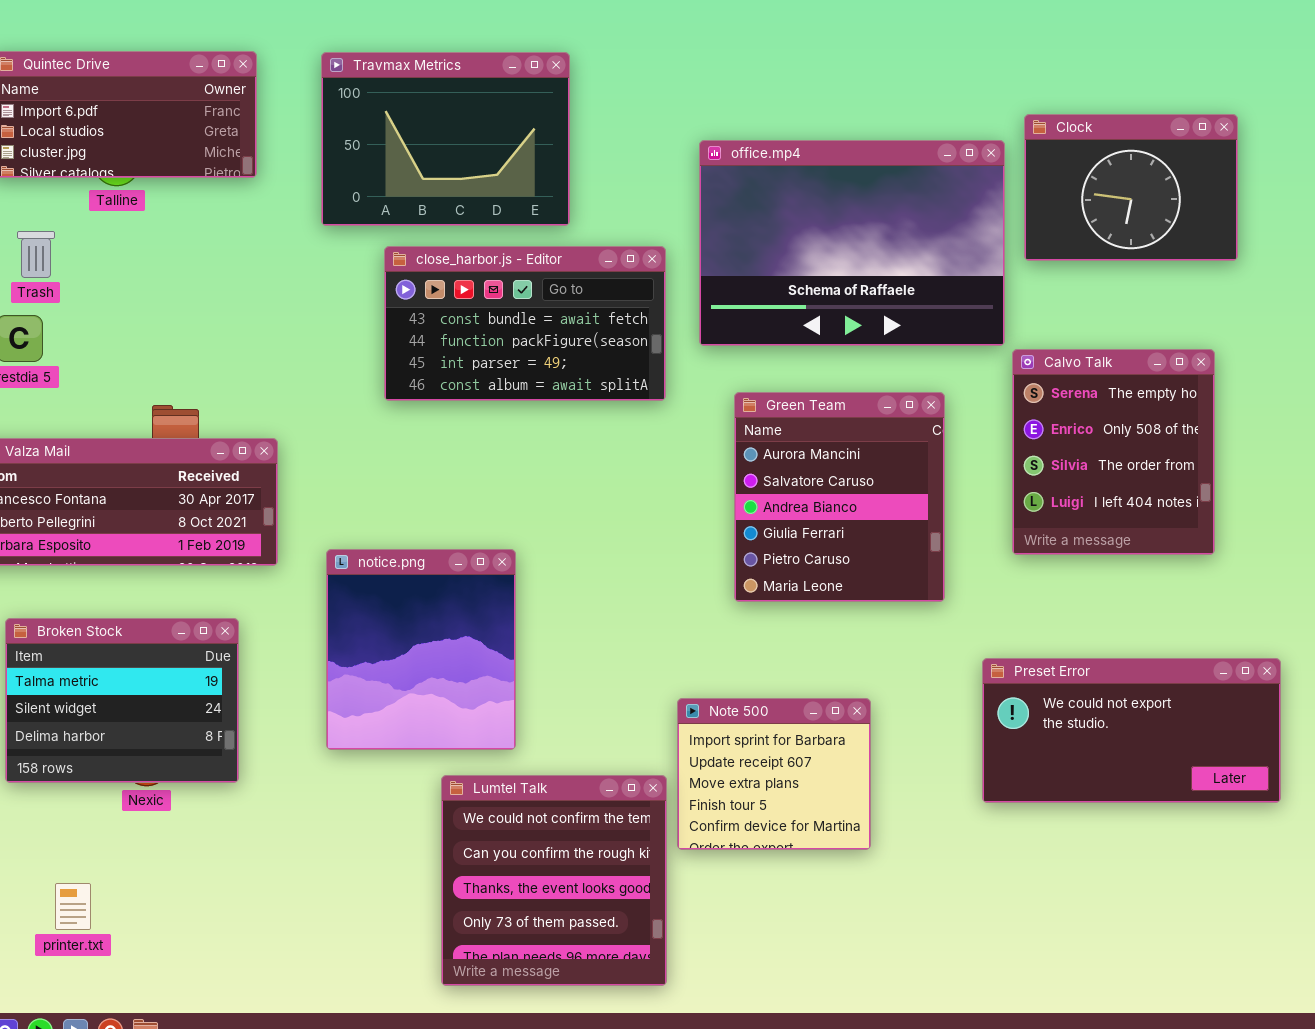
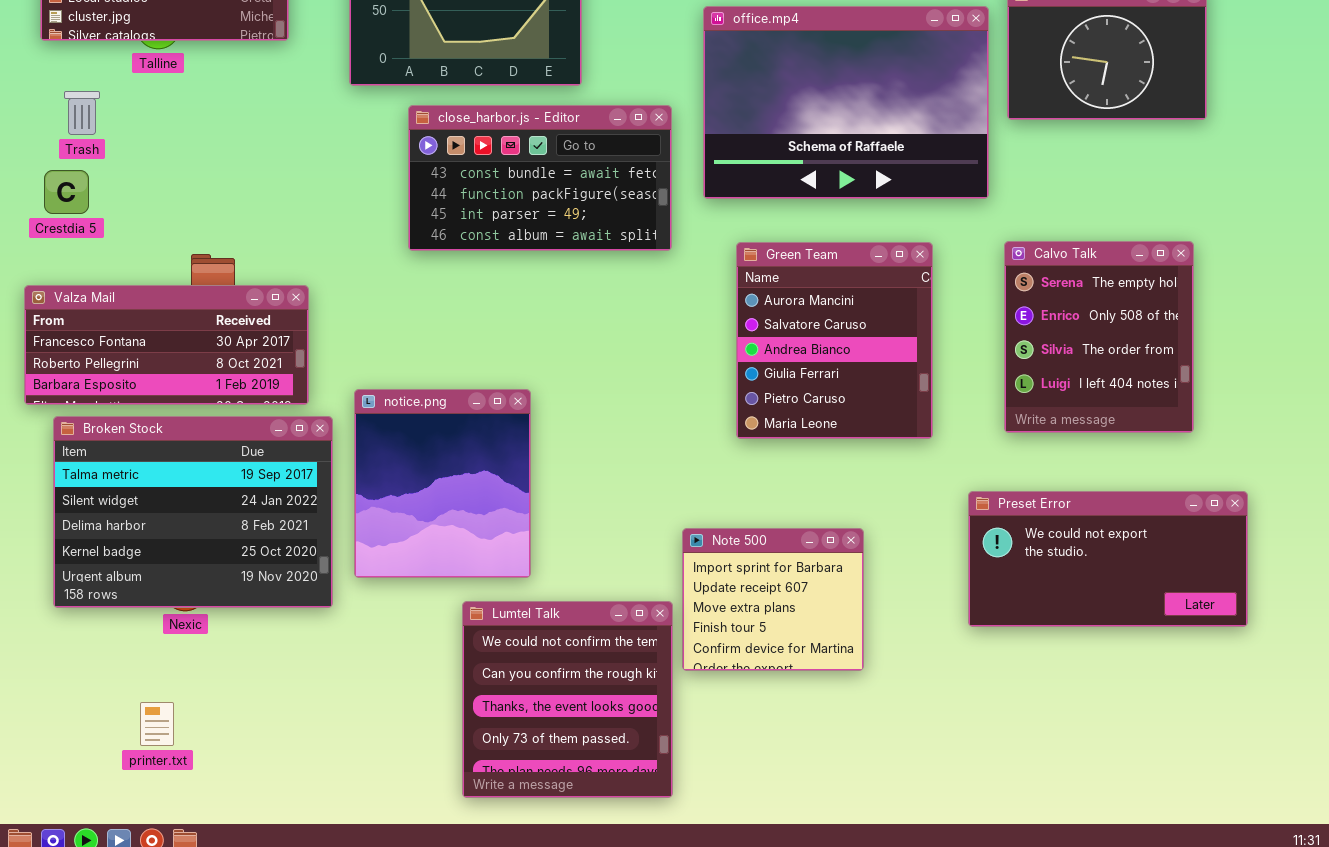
Calvo Talk: [1012,349,1215,555] -> [1004,241,1194,433], moved
Broken Stock: [5,618,239,783] -> [53,416,333,608], resized
printer.txt: [55,883,91,930] -> [140,702,174,746], moved

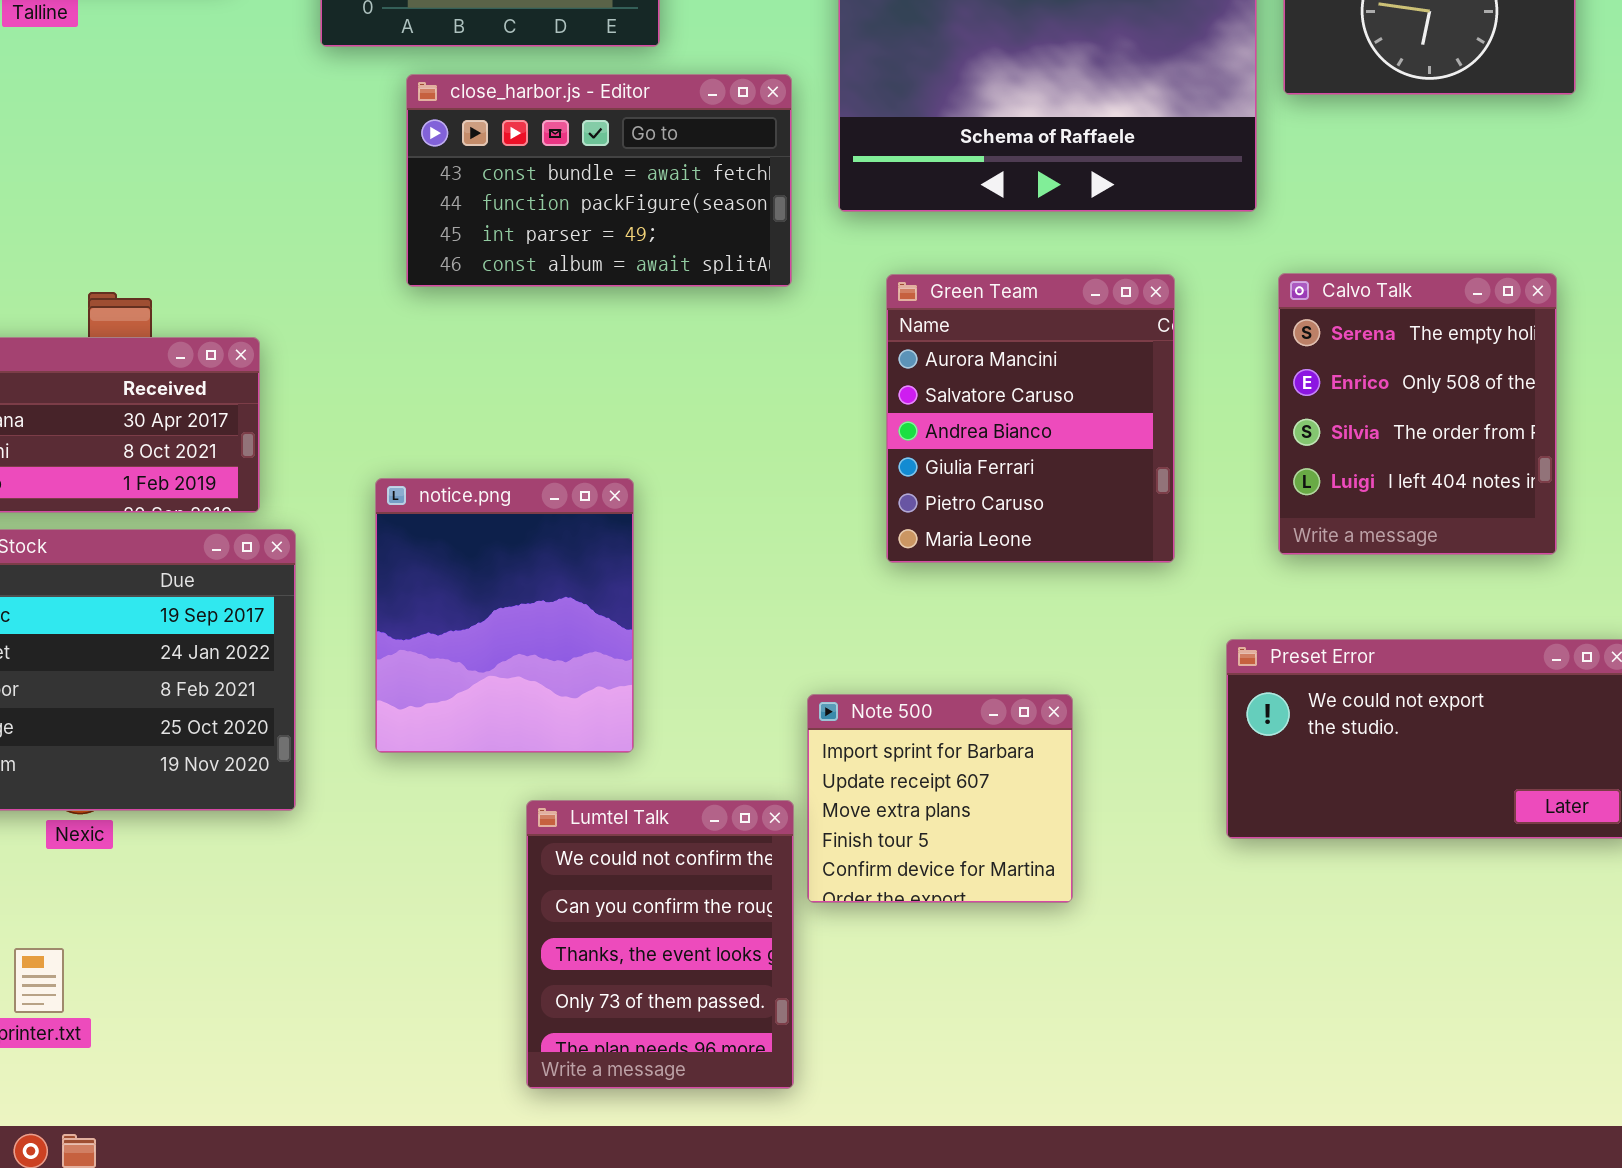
notice.png: [354,389,531,578] -> [375,478,634,753], moved
Lumtel Talk: [462,601,673,798] -> [526,800,794,1089], resized

